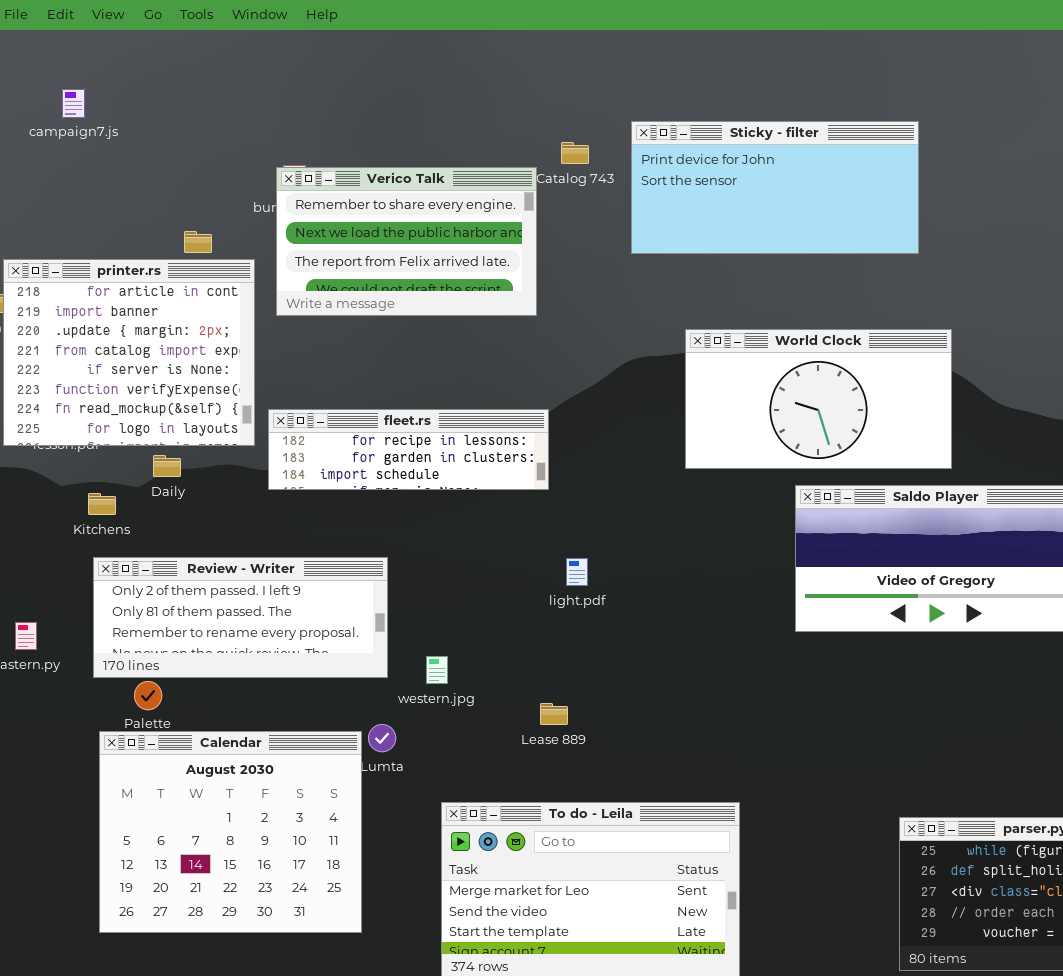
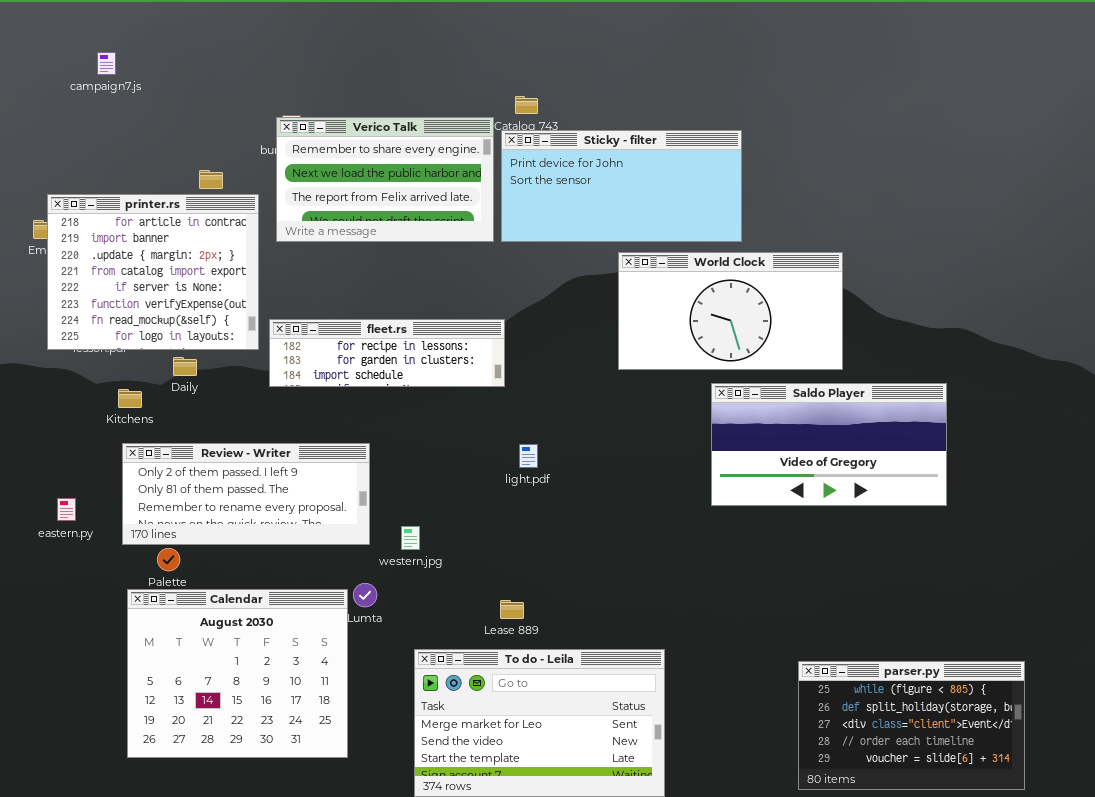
Sticky - filter: [631,121,919,254] -> [501,130,742,242], moved
Lease 889: [540,703,568,725] -> [500,600,524,619], moved

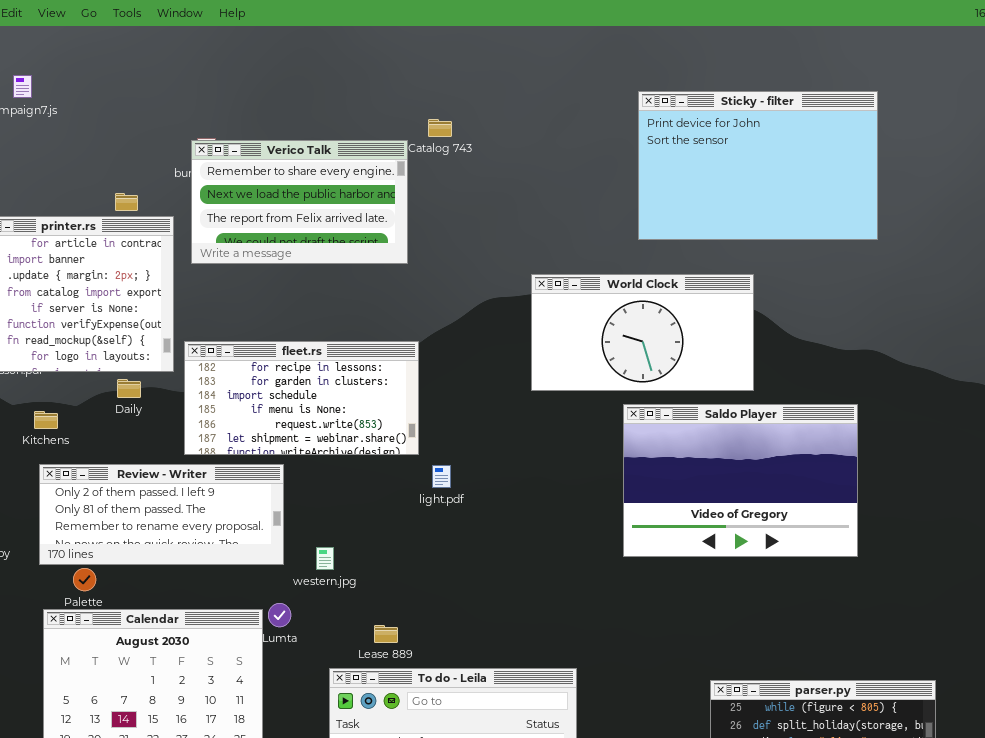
Sticky - filter: [501,130,742,242] -> [638,91,878,240], moved, resized
fleet.rs: [269,319,505,387] -> [184,341,419,455], resized
Daily: [173,357,197,376] -> [117,379,141,398], moved
Saldo Player: [711,383,947,506] -> [623,404,858,557], resized
Lease 889: [500,600,524,619] -> [374,625,398,643], moved

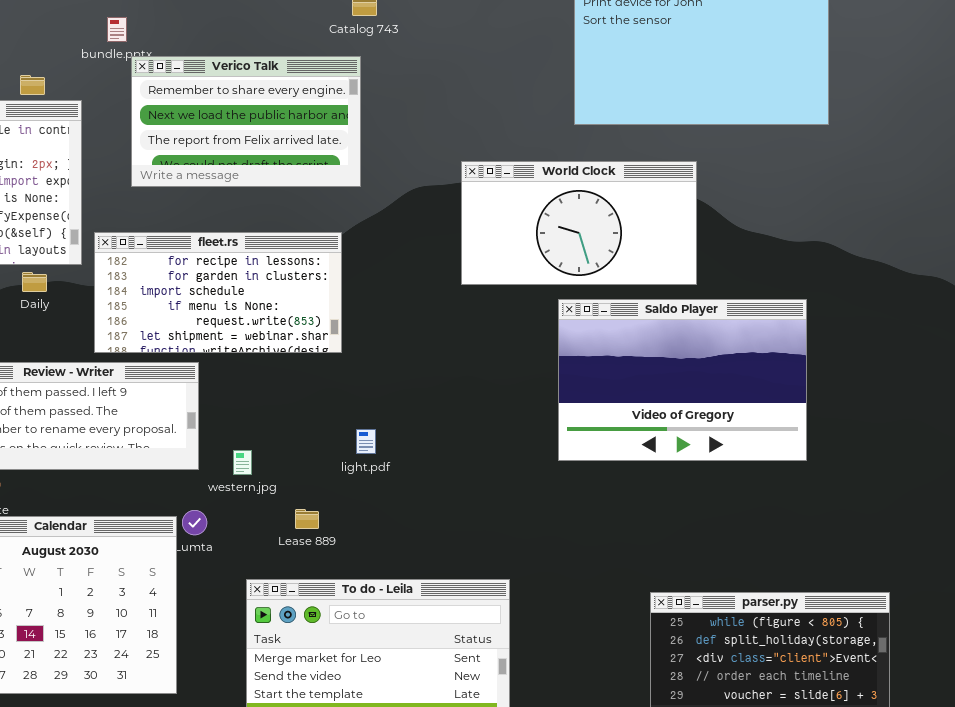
Verico Talk: [191,140,408,264] -> [131,56,361,187], moved
light.pdf: [432,465,451,488] -> [356,429,376,454], moved
Lease 889: [374,625,398,643] -> [295,509,319,529], moved

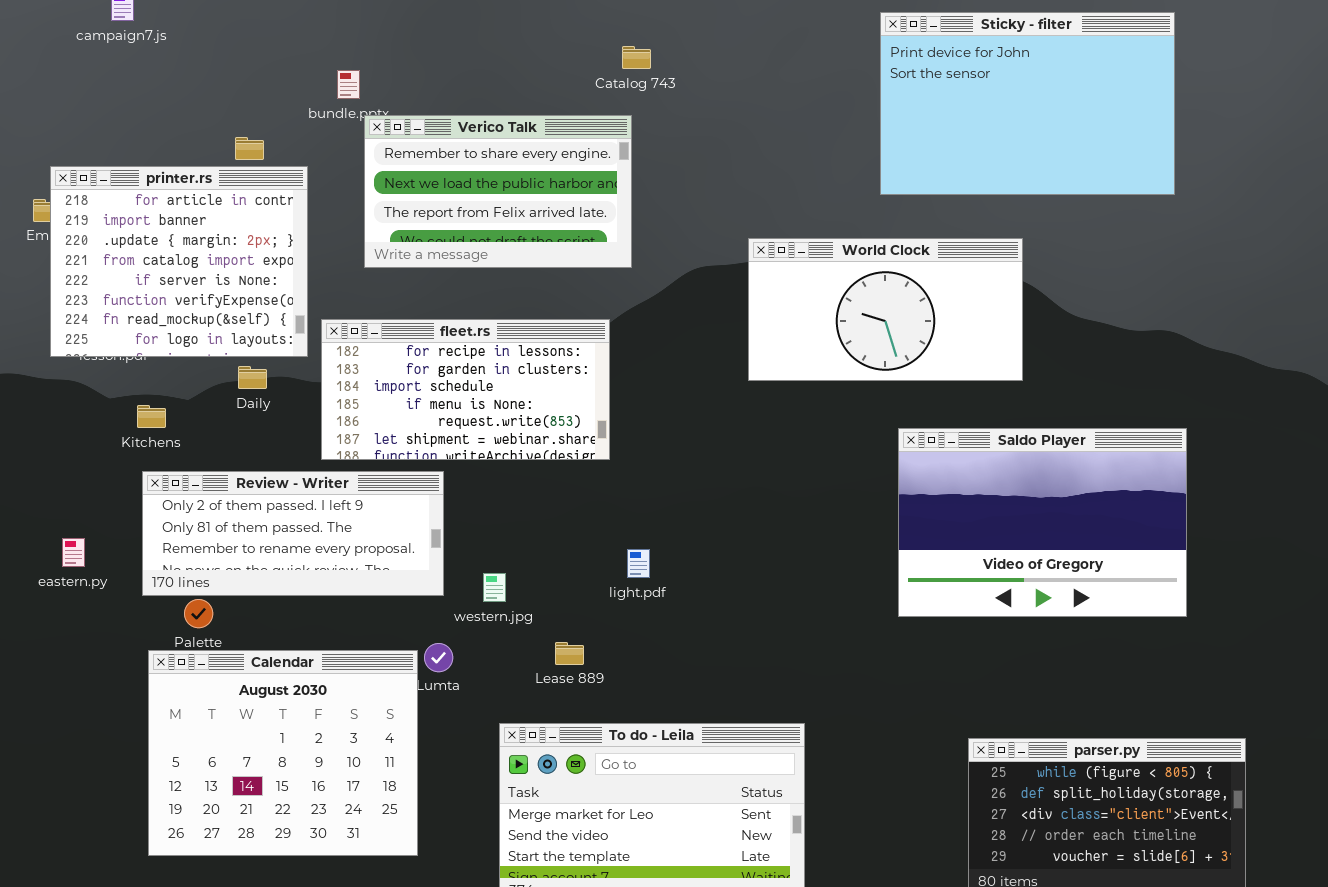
Saldo Player: [558,299,807,461] -> [898,428,1187,617], moved

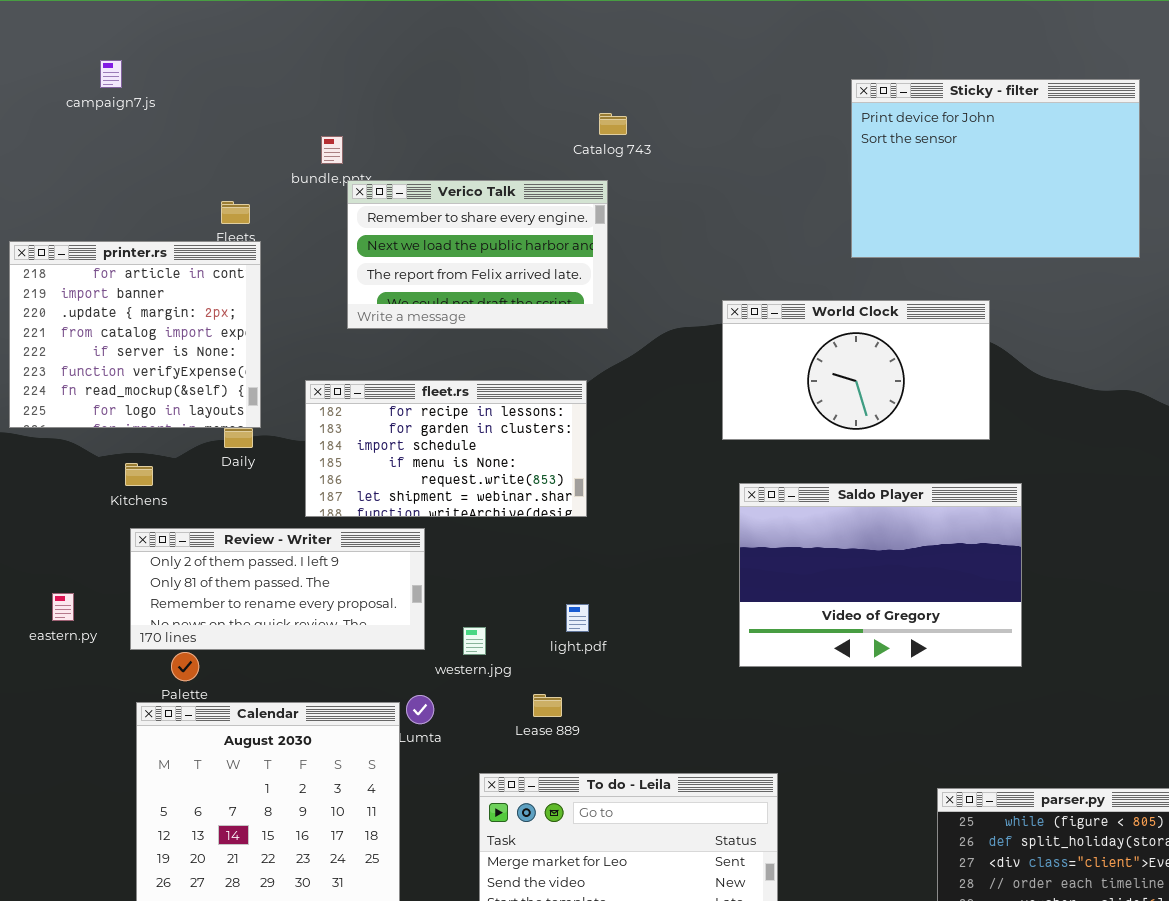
printer.rs: [50,166,308,357] -> [9,241,261,428], moved
Saldo Player: [898,428,1187,617] -> [739,483,1022,667], moved
light.pdf: [627,549,650,578] -> [566,604,589,632], moved

